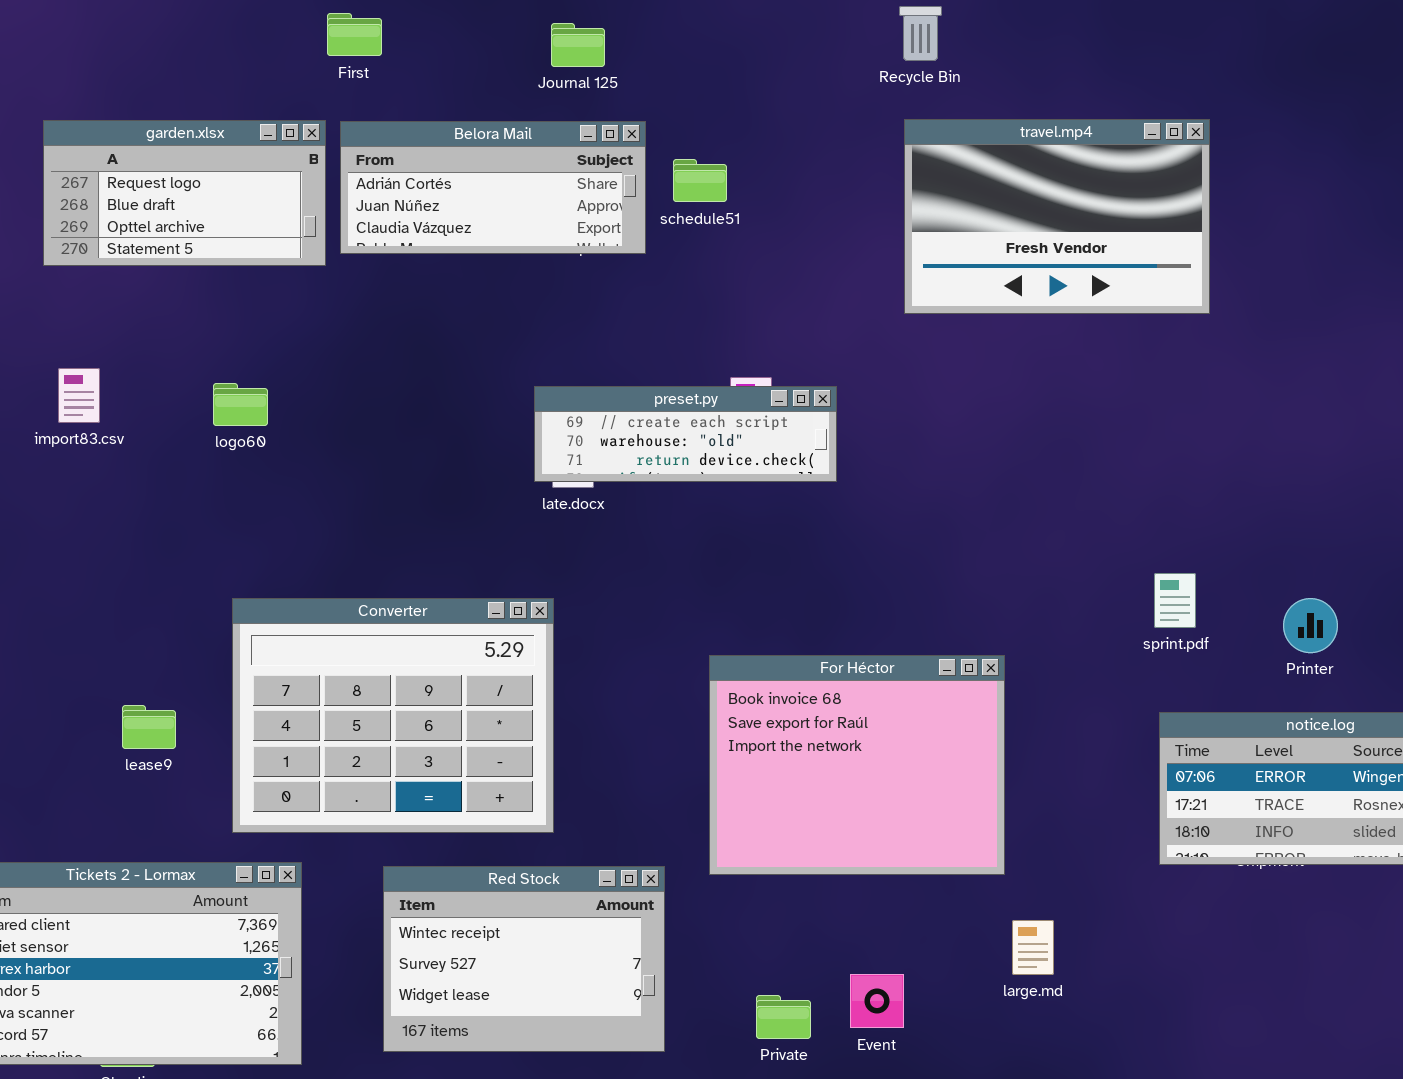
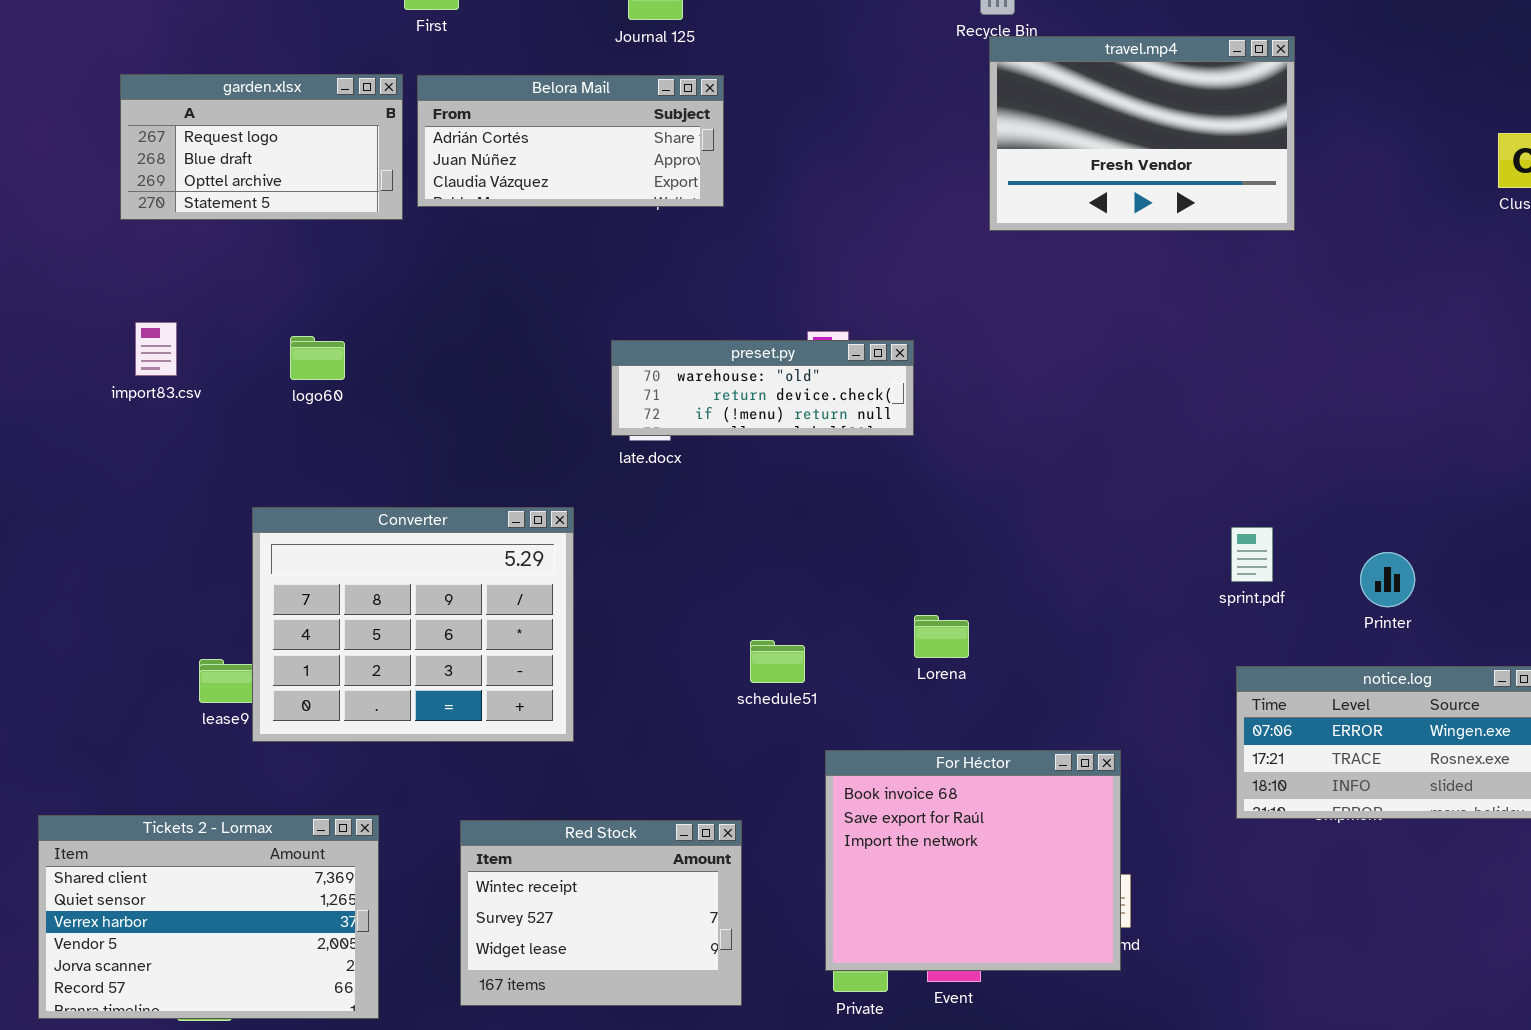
travel.mp4: [904,119,1210,314] -> [989,36,1295,231], moved
schedule51: [673,159,727,202] -> [750,640,805,683], moved
preset.py: [534,386,837,482] -> [611,340,914,436], scrolled down 1 row
Converter: [232,598,554,833] -> [252,507,574,742], moved
For Héctor: [709,655,1005,875] -> [825,750,1121,971], moved

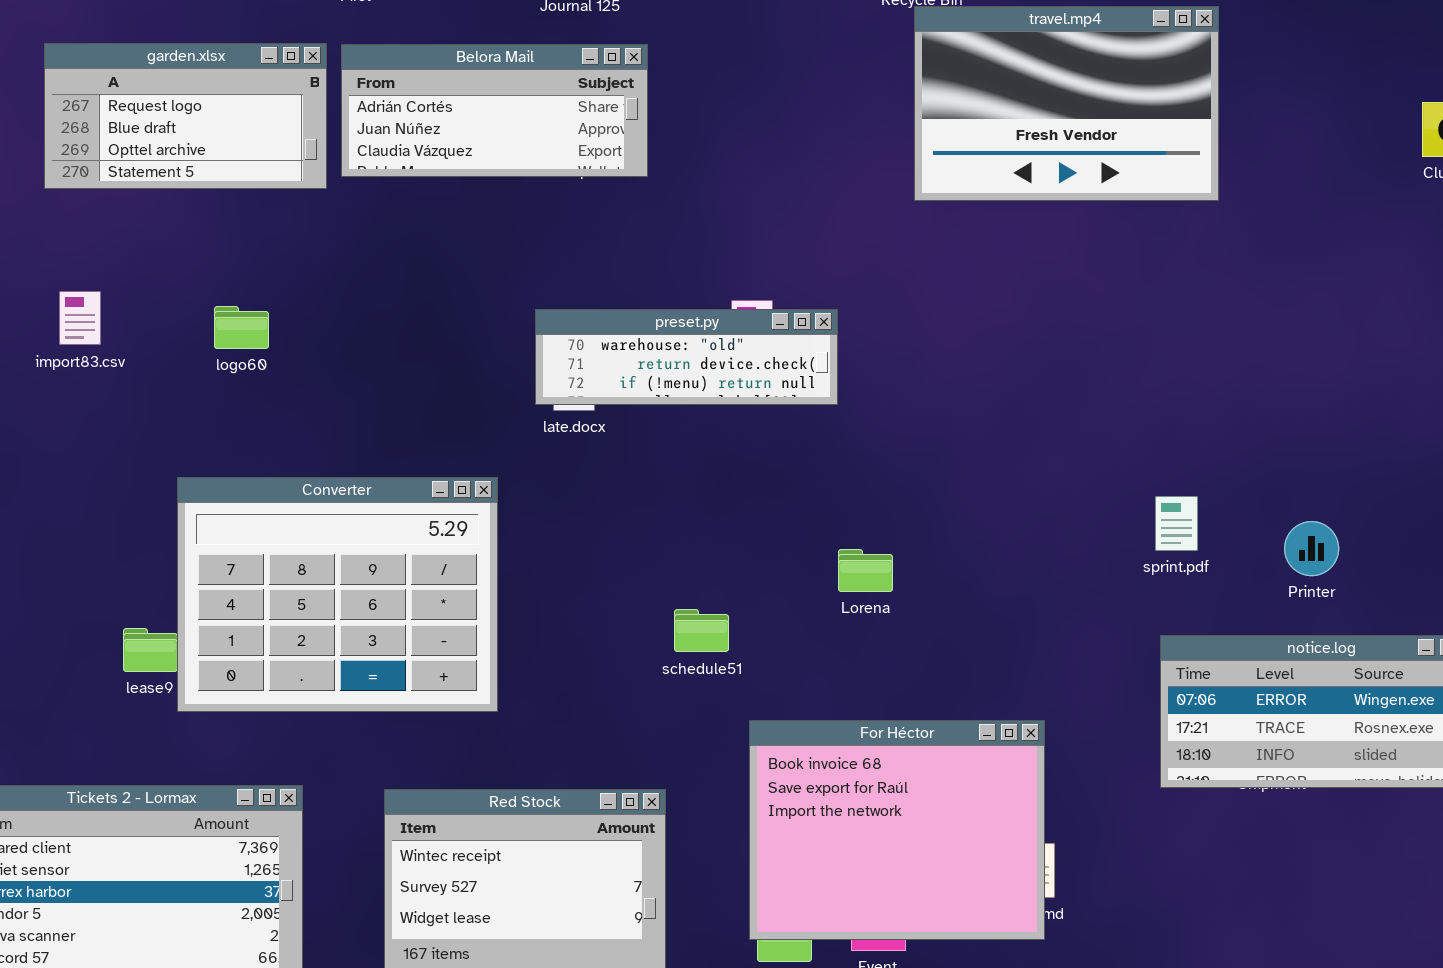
Lorena: [914,615,969,658] -> [838,549,893,592], moved

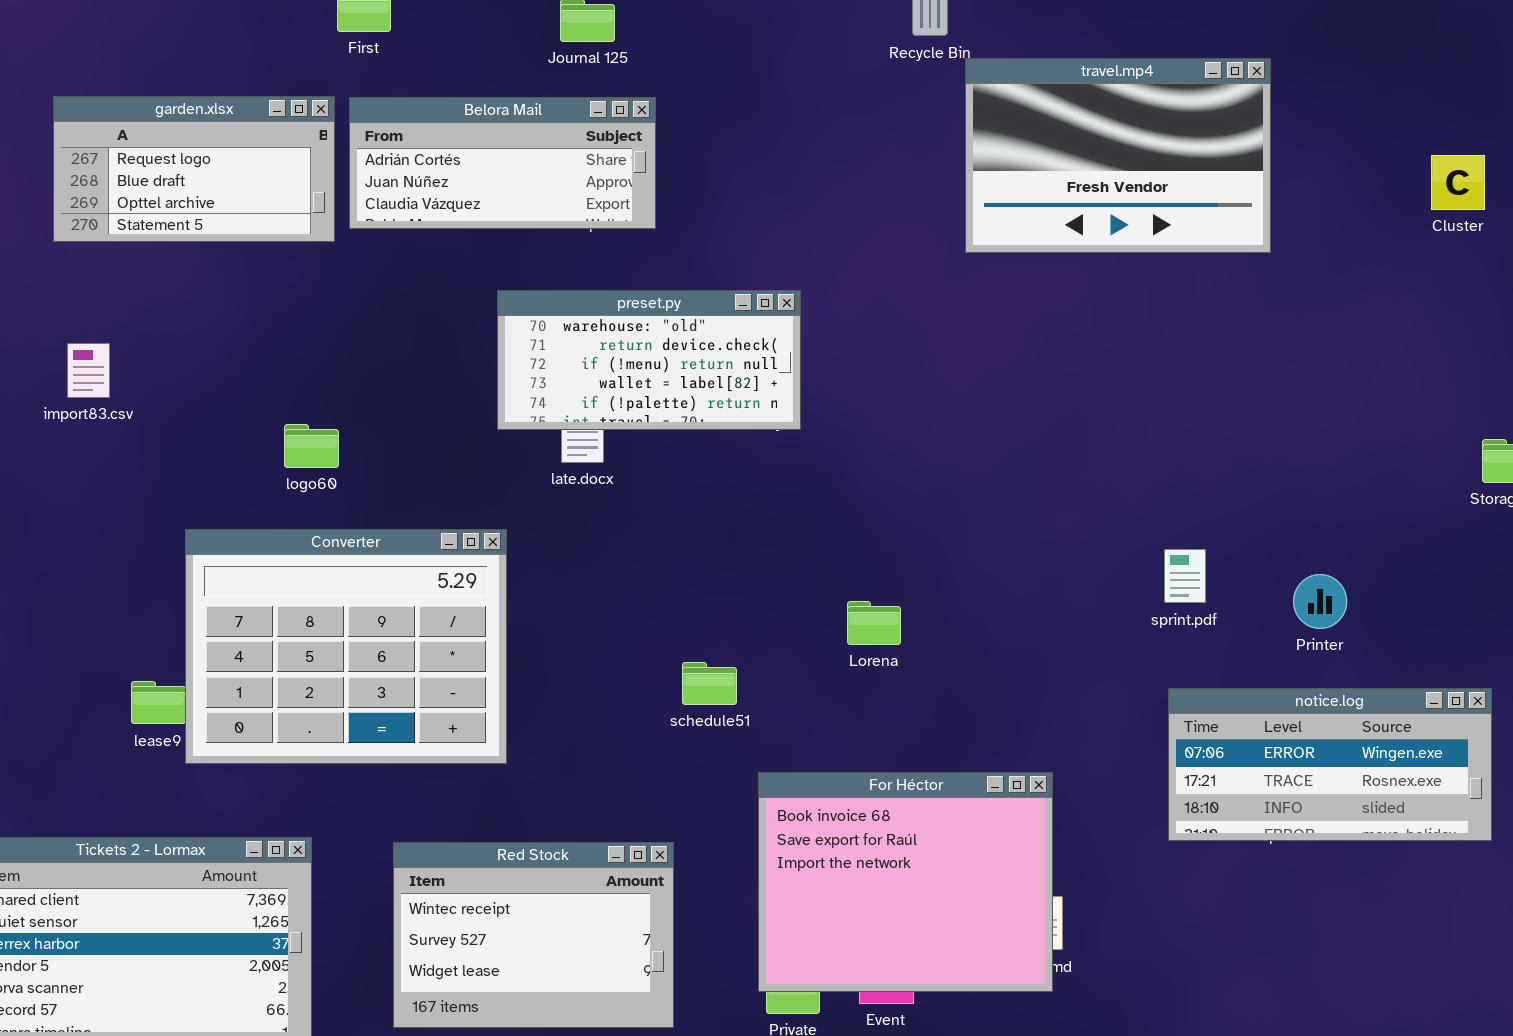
travel.mp4: [914,6,1219,201] -> [965,58,1271,253], moved
logo60: [214,306,269,349] -> [284,424,339,468], moved
preset.py: [535,309,838,405] -> [497,290,801,430], moved, resized

